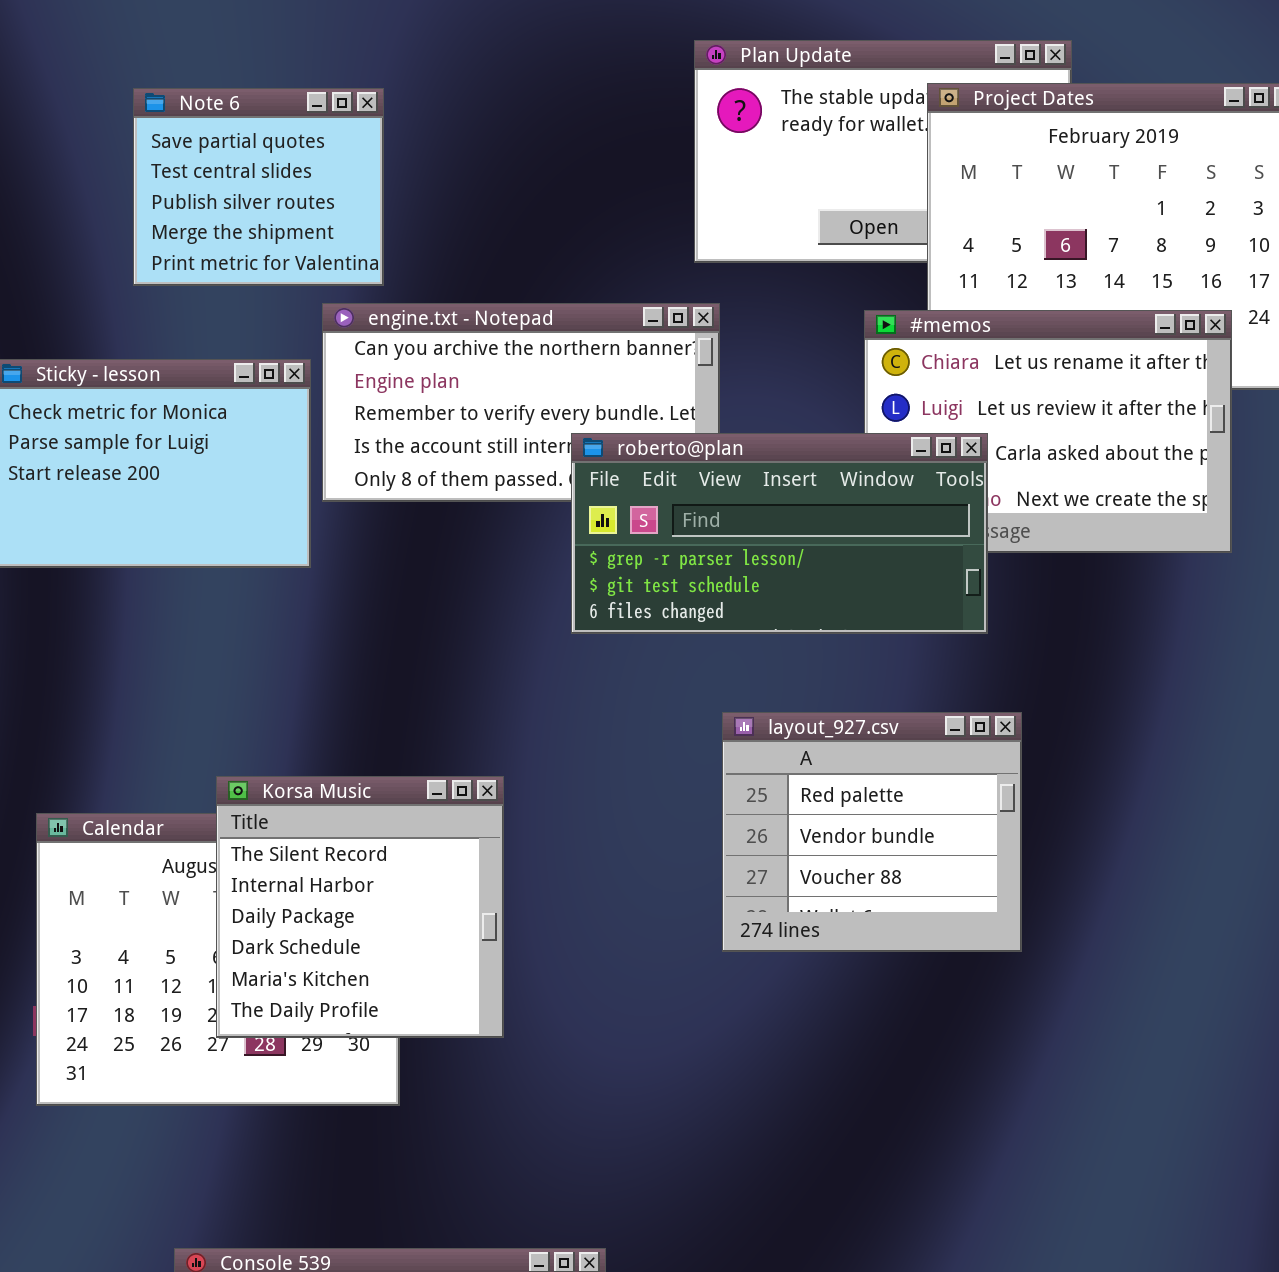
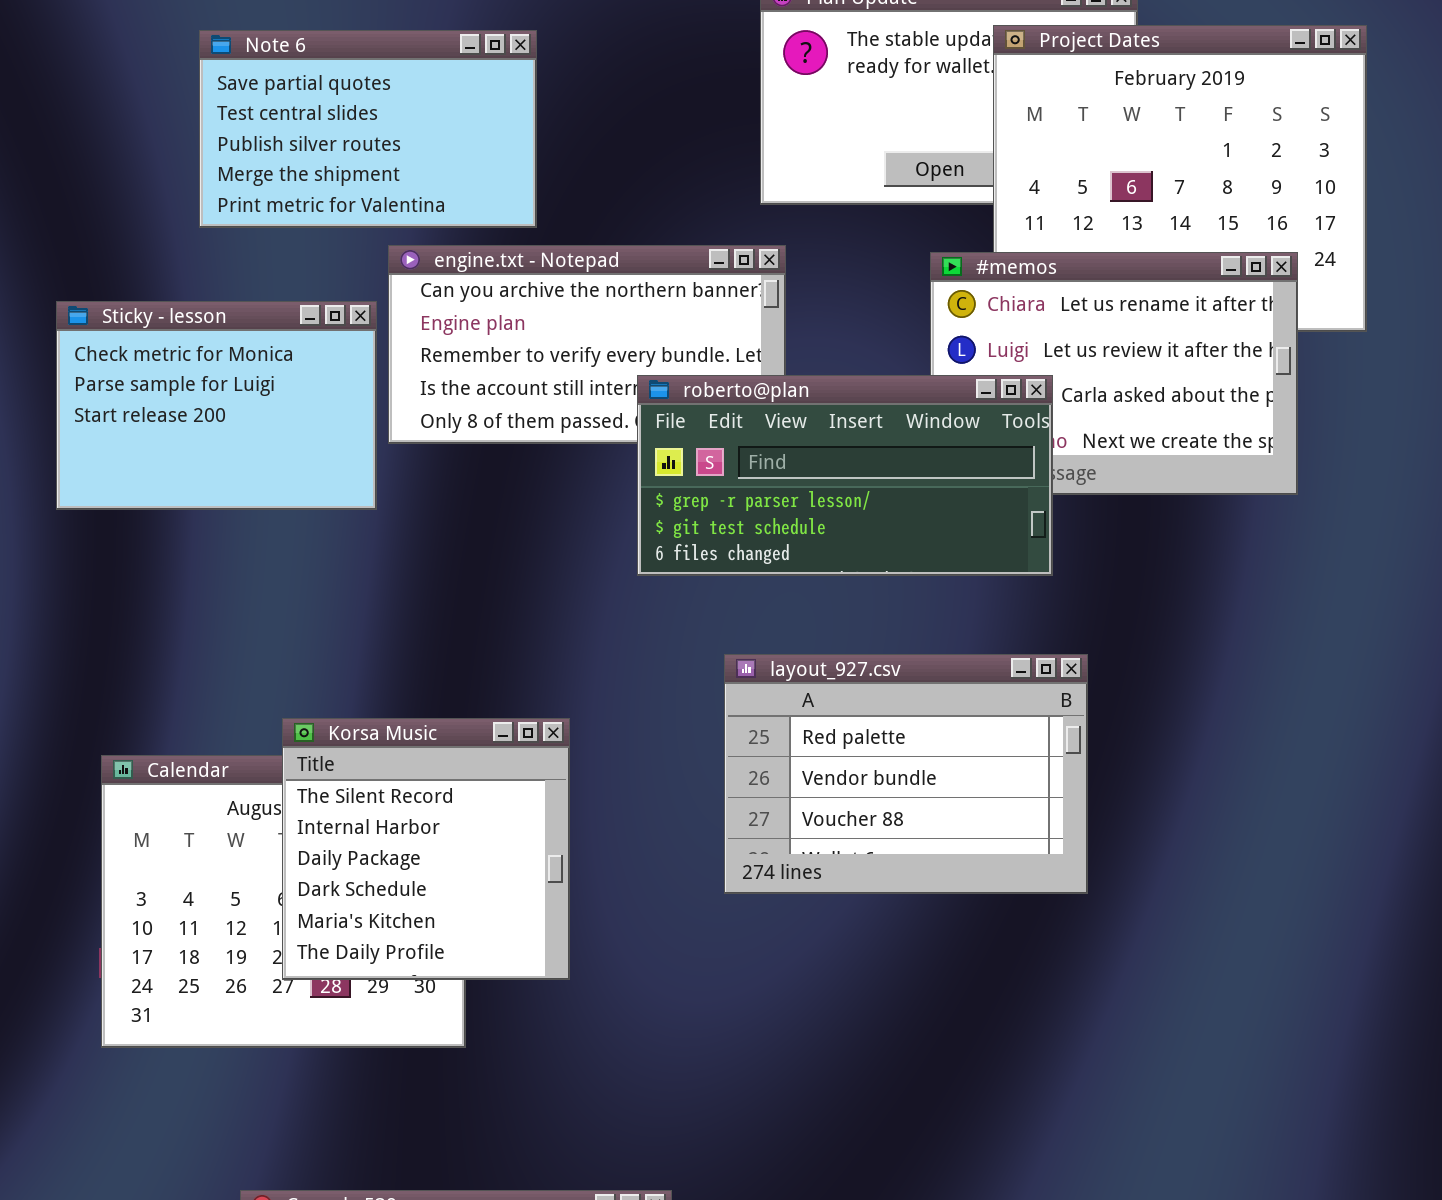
Note 6: [133,88,384,286] -> [199,30,537,228], resized
layout_927.csv: [722,712,1022,952] -> [724,654,1088,894], resized

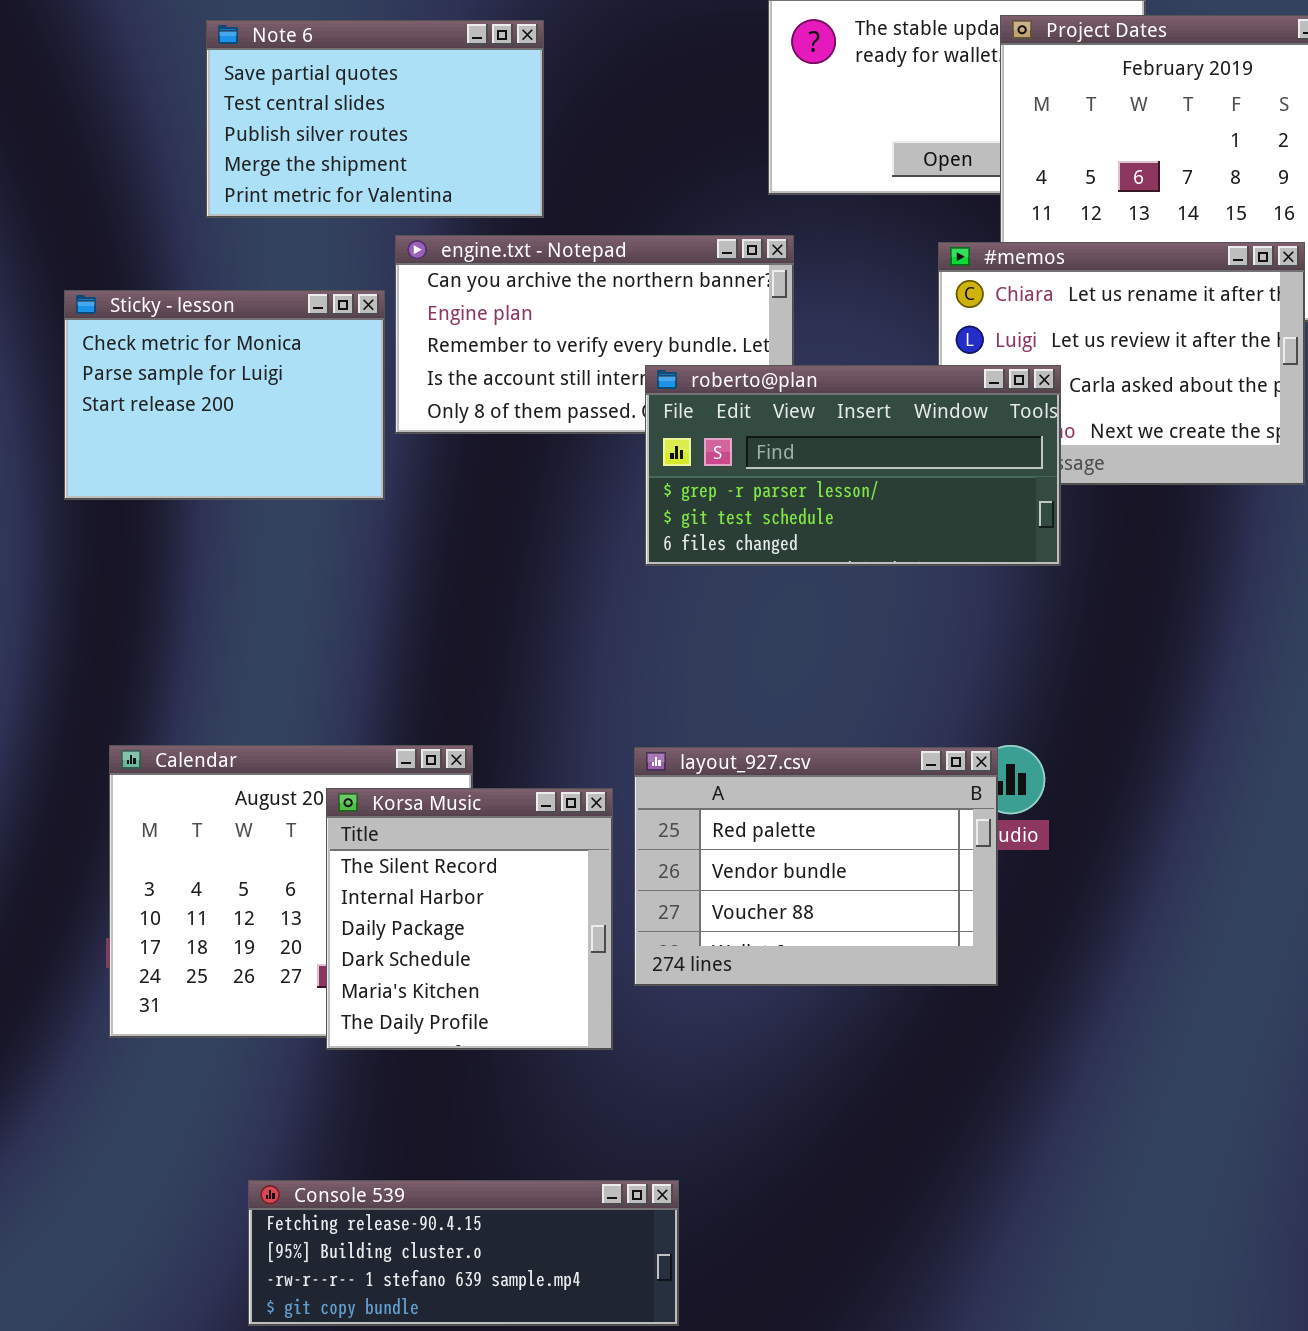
layout_927.csv: [724,654,1088,894] -> [634,747,998,986], moved
Korsa Music: [282,718,570,980] -> [326,788,613,1050], moved

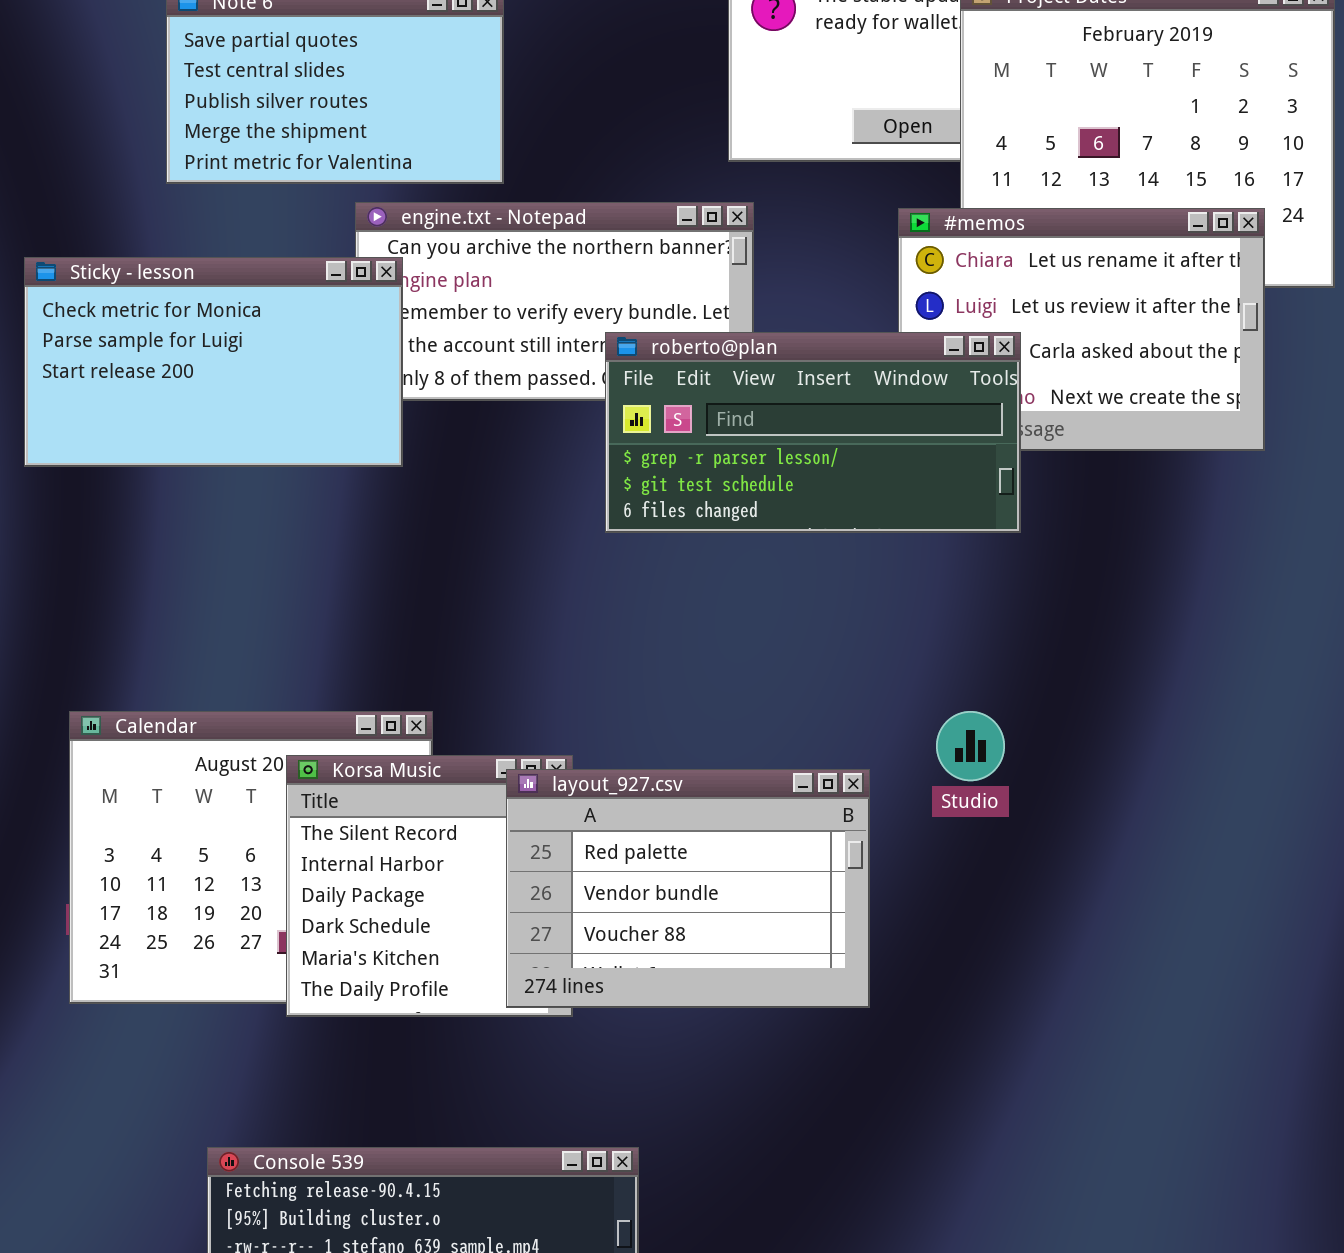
Sticky - lesson: [64,290,385,500] -> [24,257,403,467], resized
layout_927.csv: [634,747,998,986] -> [506,769,870,1008], moved

